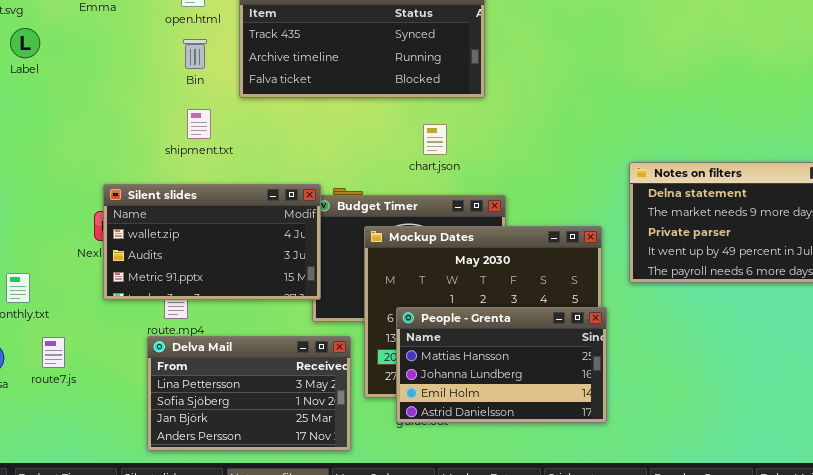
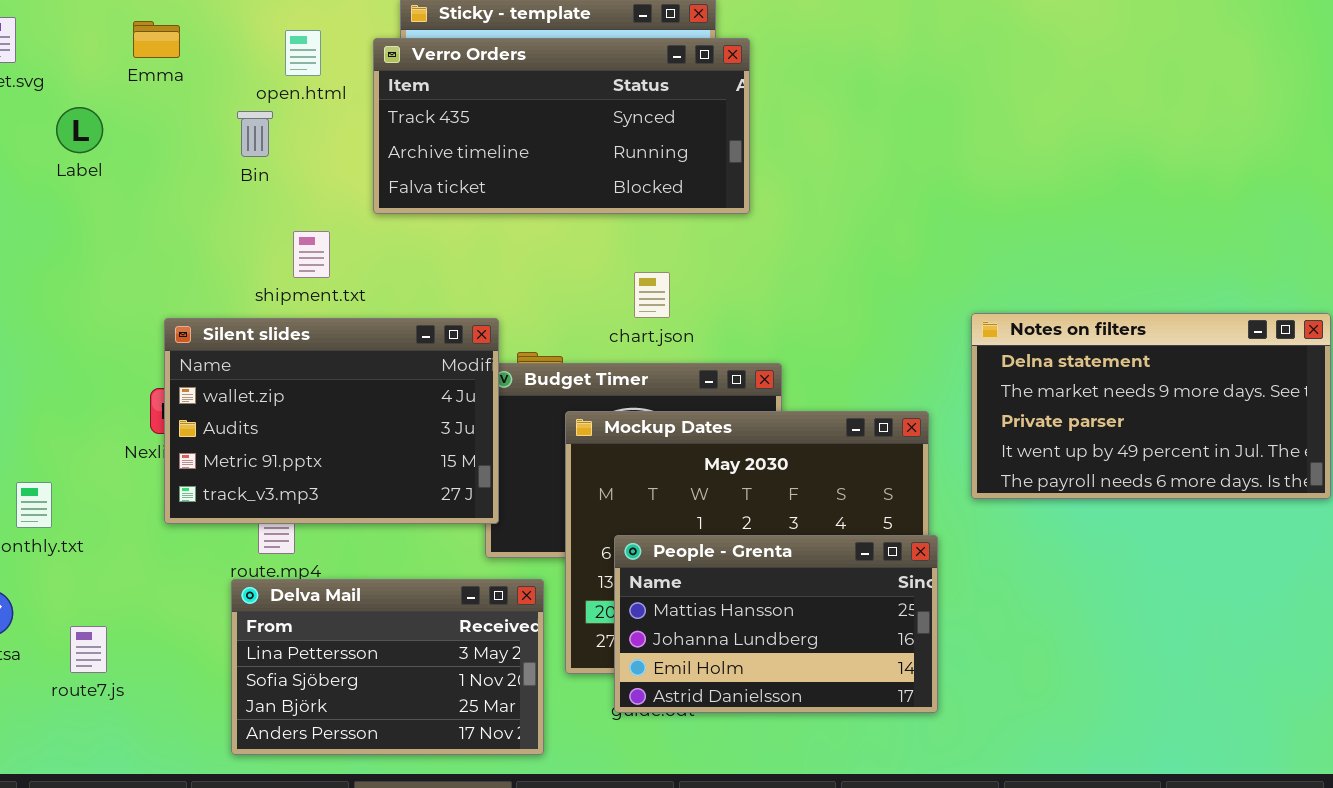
Label: [10,28,40,58] -> [56,107,103,153], moved
Bin: [183,39,207,69] -> [237,111,273,157], moved
chart.json: [423,124,447,155] -> [634,272,670,318], moved
Silent slides: [103,184,321,300] -> [164,318,499,524], resized
route7.js: [42,337,65,368] -> [70,626,107,673], moved

